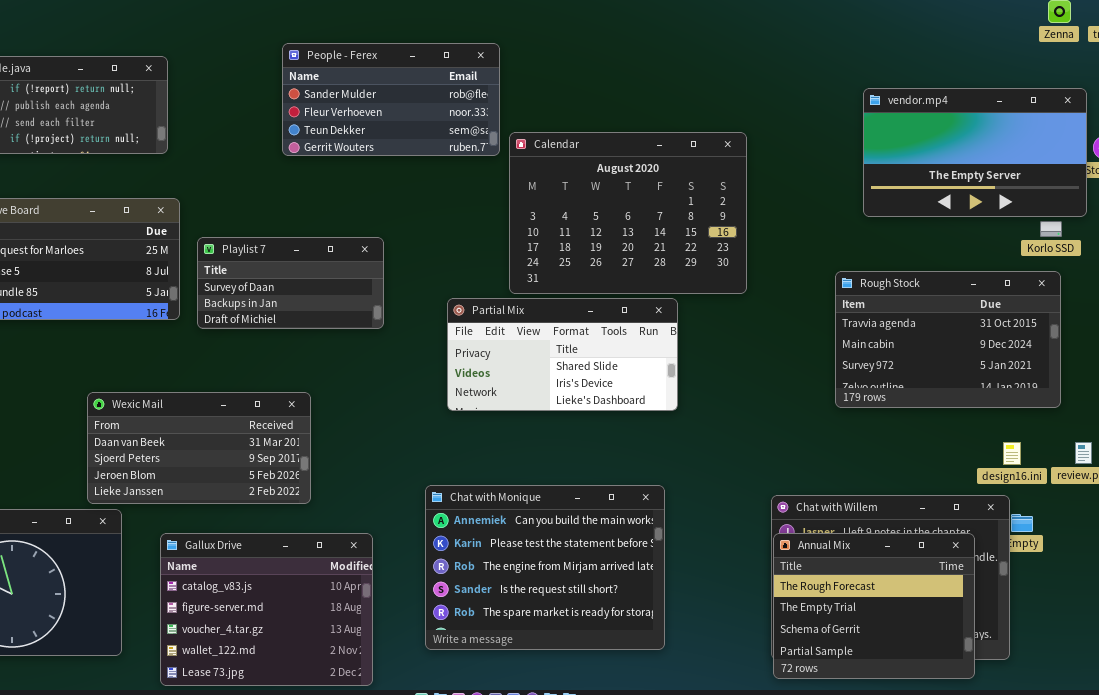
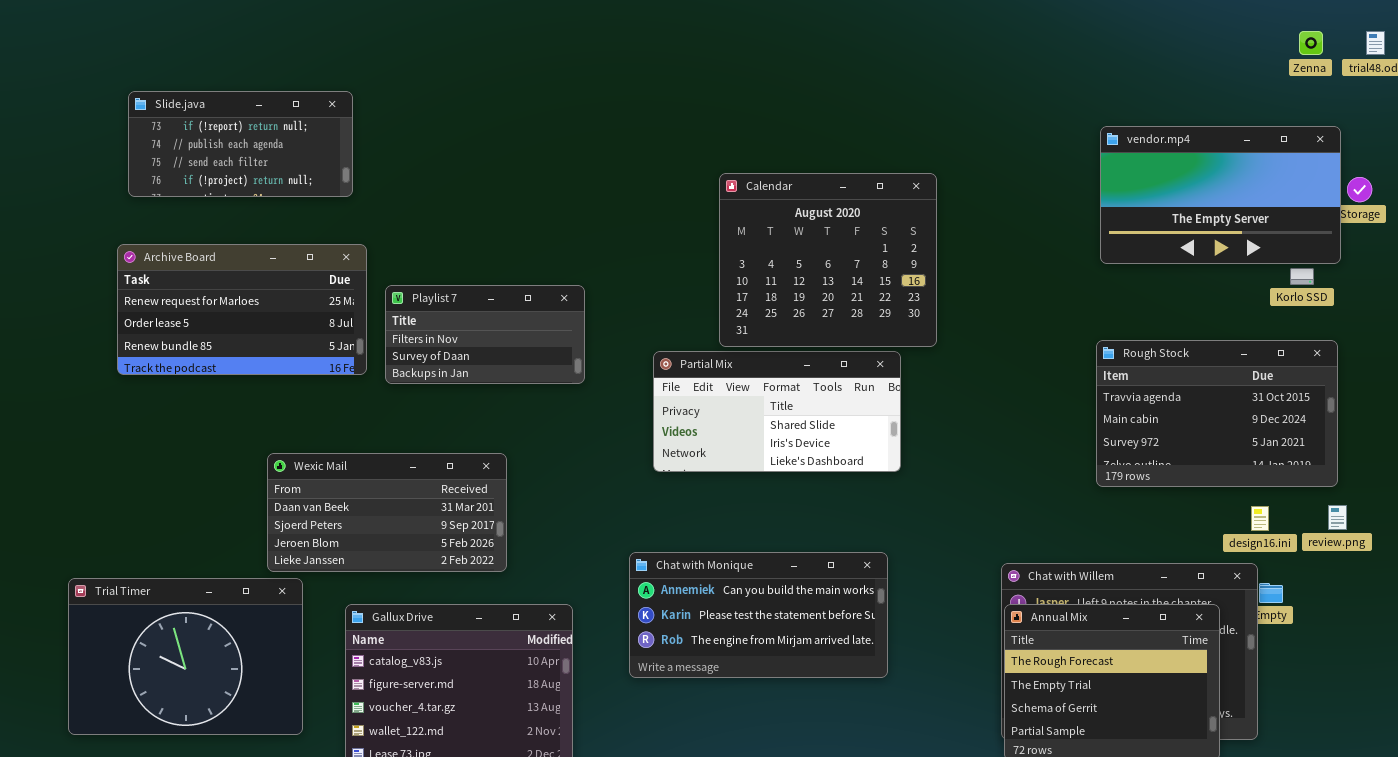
People - Ferex: [282,43,500,156] -> none, closed
Calendar: [509,132,747,294] -> [719,173,937,347], resized
Playlist 7: [197,237,384,329] -> [385,285,585,384], scrolled up 1 row
Rough Stock: [835,271,1061,408] -> [1096,340,1338,487], moved
Chat with Monique: [425,485,665,650] -> [629,552,888,678], resized

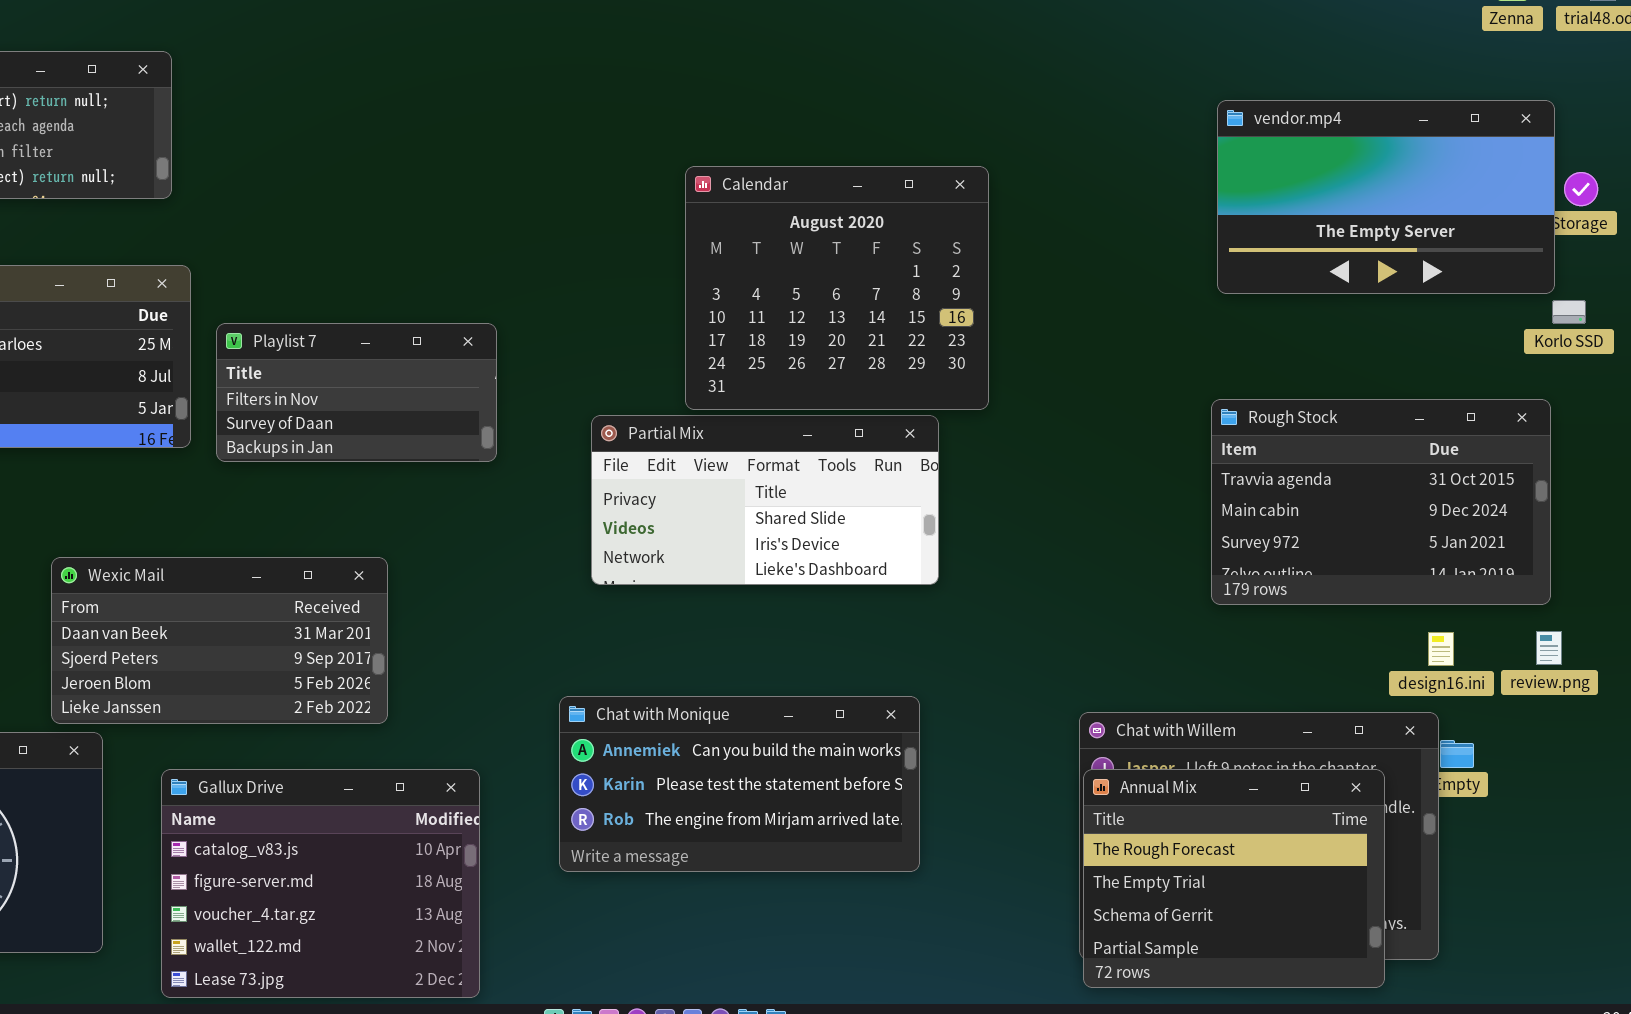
Korlo SSD: [1290,268,1314,285] -> [1552,300,1586,324], moved

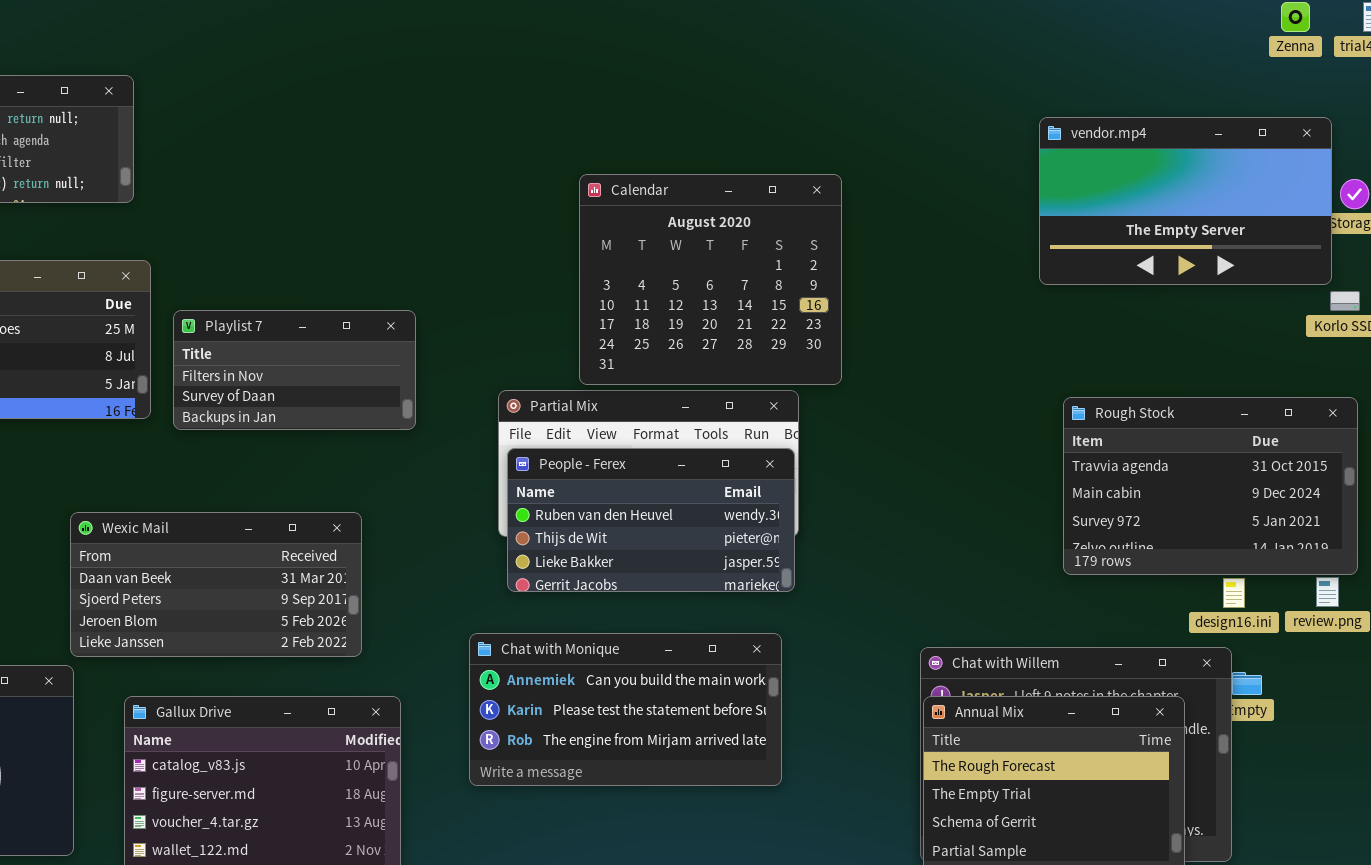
Rough Stock: [1211,399,1551,605] -> [1063,397,1358,575], moved
People - Ferex: none -> [507,448,795,592], opened
Wexic Mail: [51,557,388,724] -> [70,512,362,657], moved

